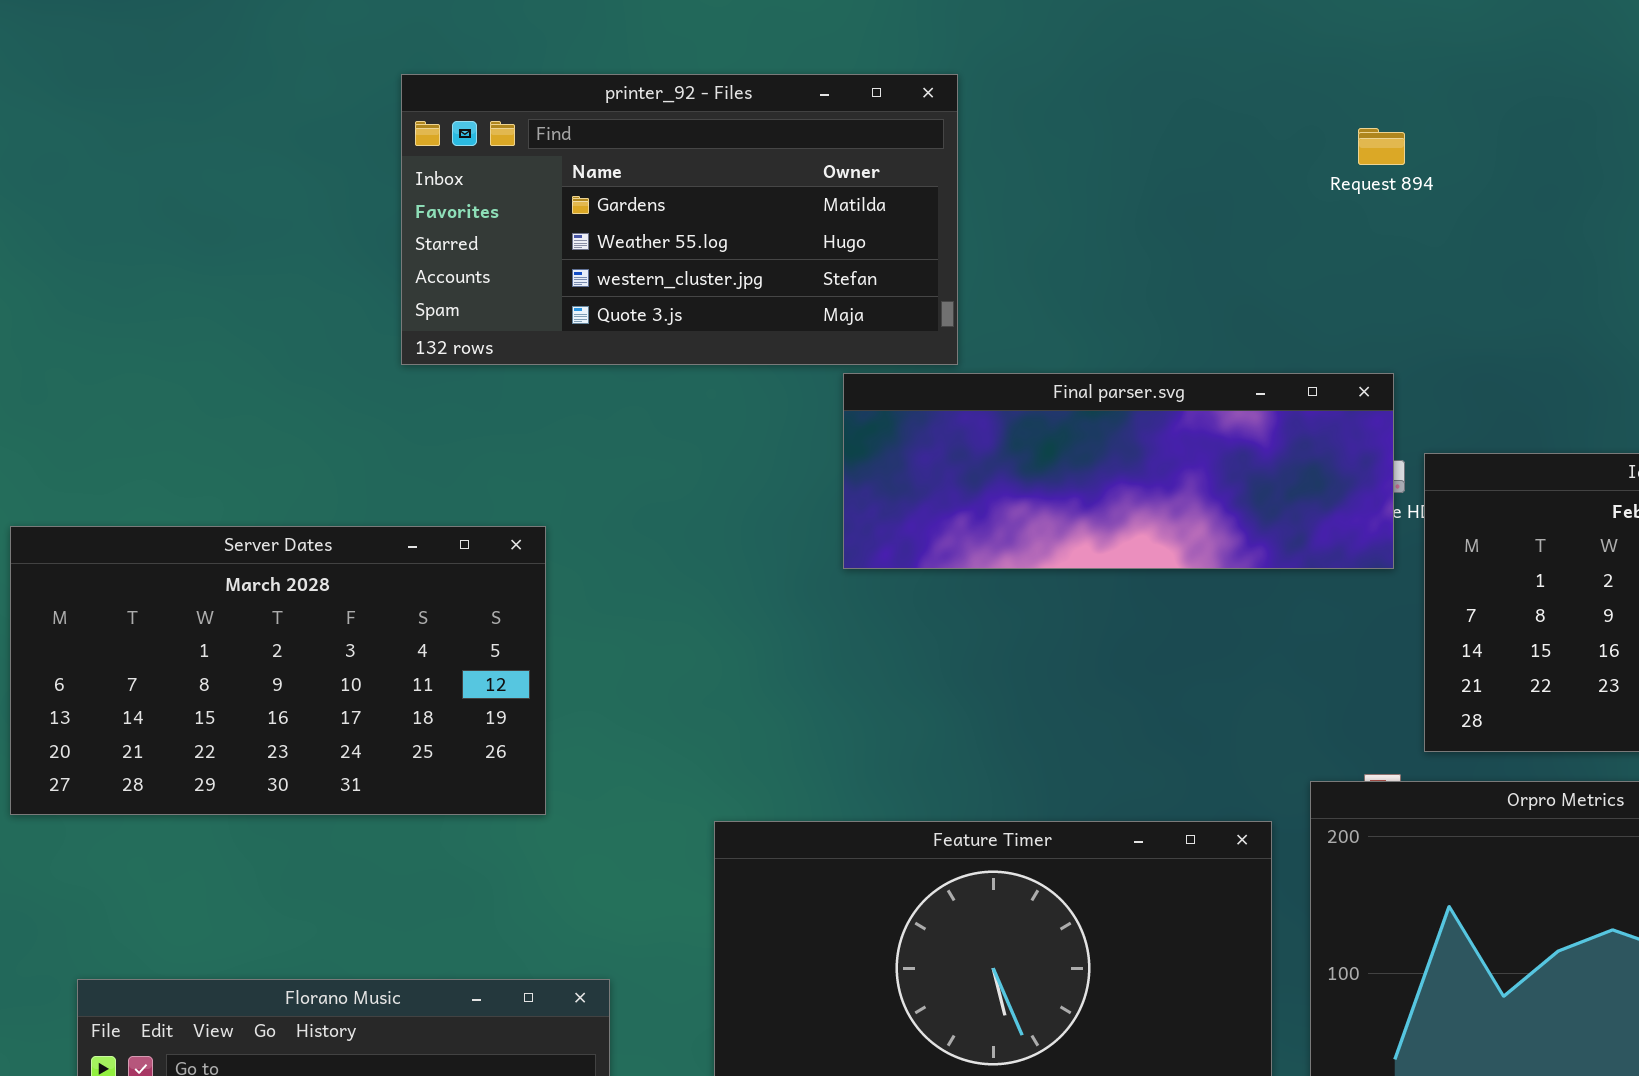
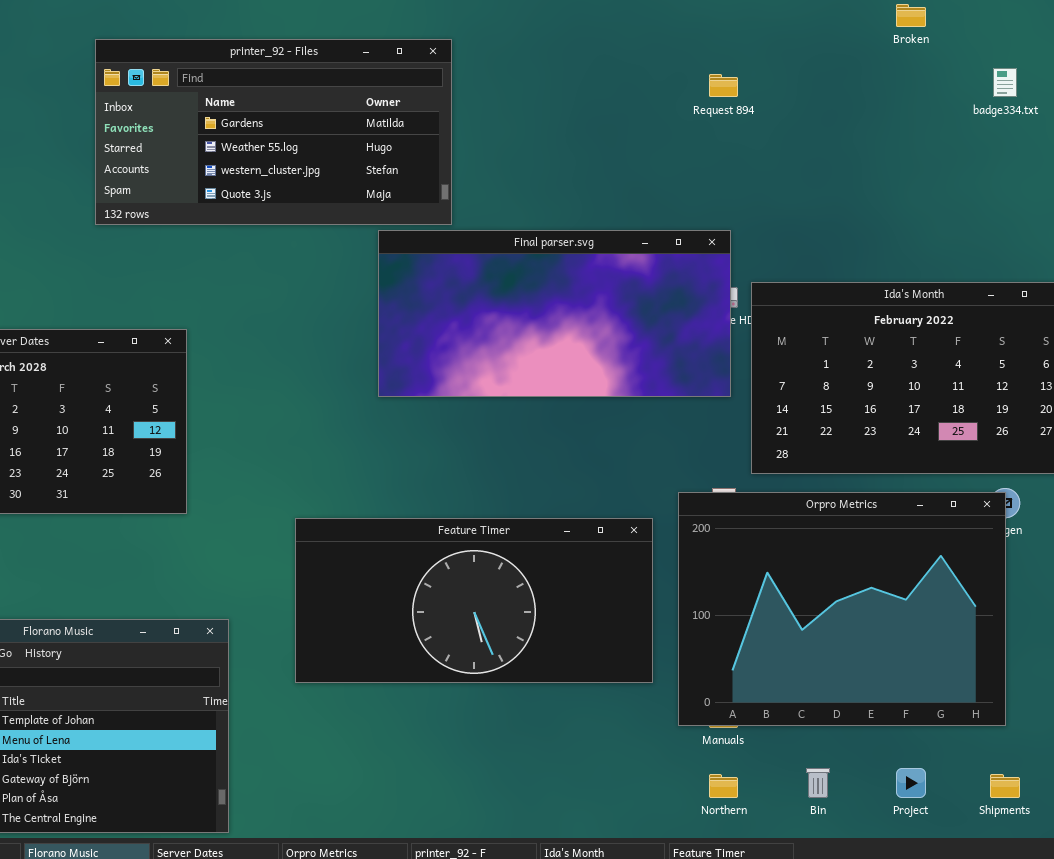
Final parser.svg: [843,373,1394,569] -> [378,230,731,397], resized

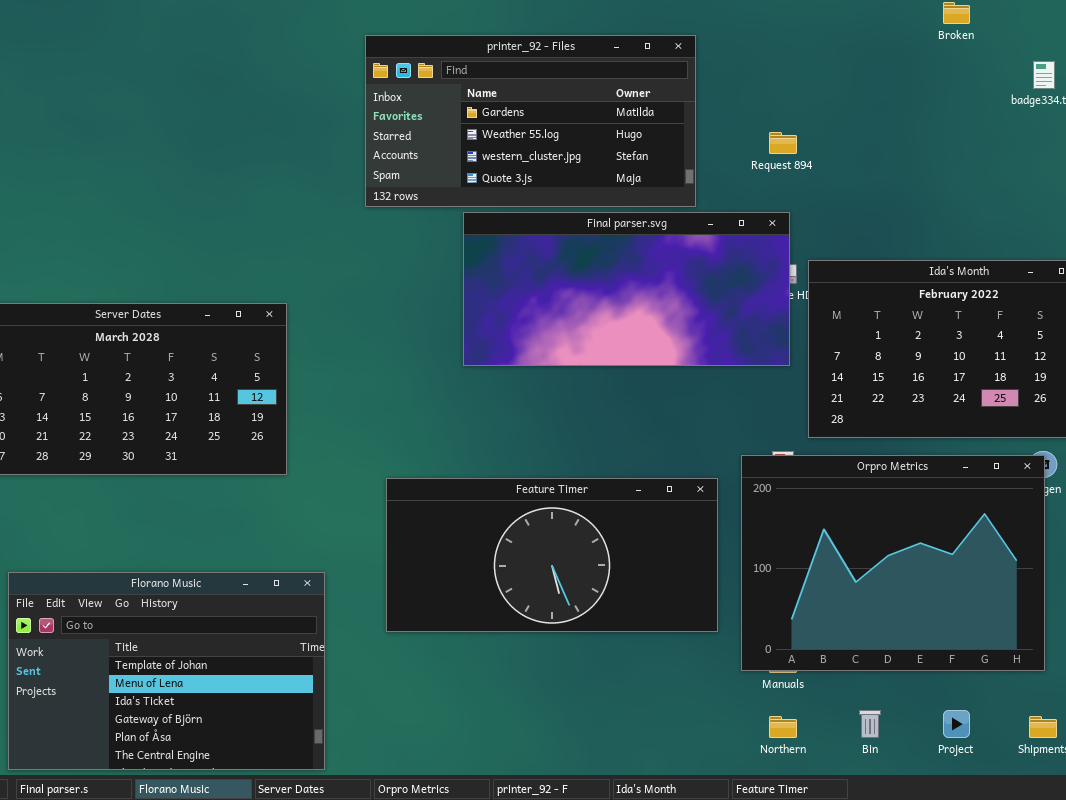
printer_92 - Files: [95,39,452,225] -> [365,35,696,207], moved
Request 894: [709,74,738,97] -> [769,132,797,154], moved

